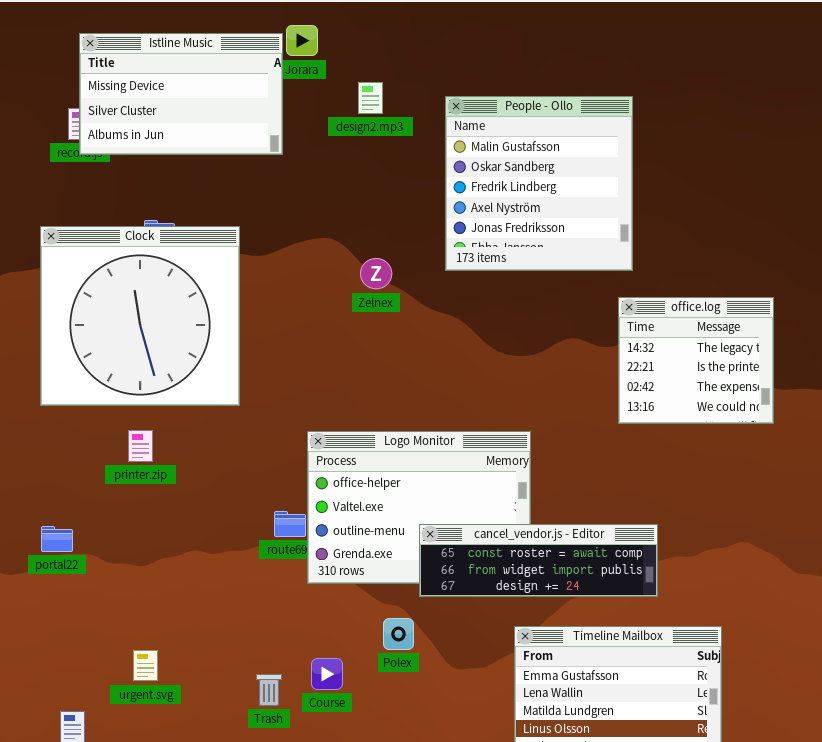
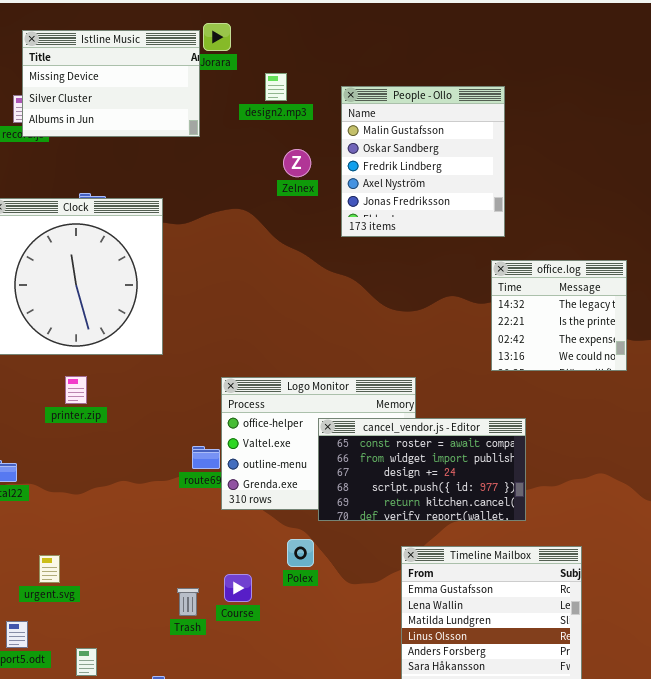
Zelnex: [360,258,392,289] -> [283,149,311,177], moved
cancel_vendor.js - Editor: [419,524,658,597] -> [318,418,526,521], resized
urgent.svg: [133,650,158,681] -> [39,555,60,583], moved

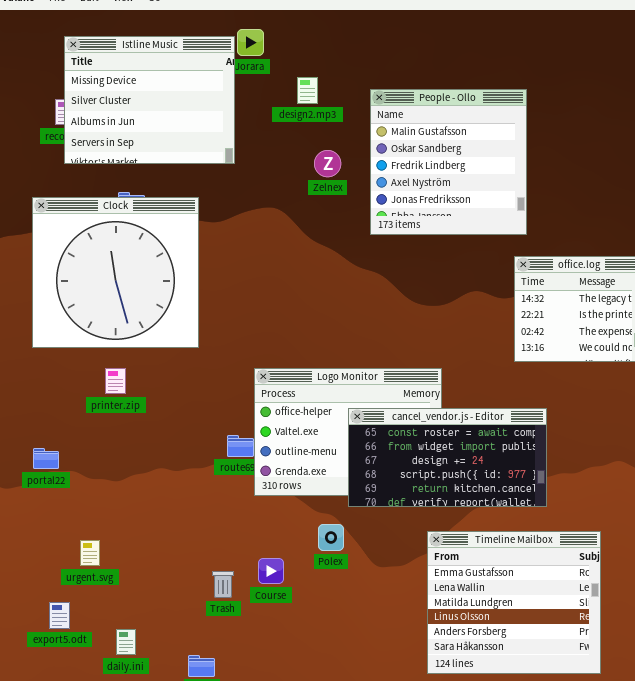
Istline Music: [22,30,200,137] -> [64,36,235,164], resized

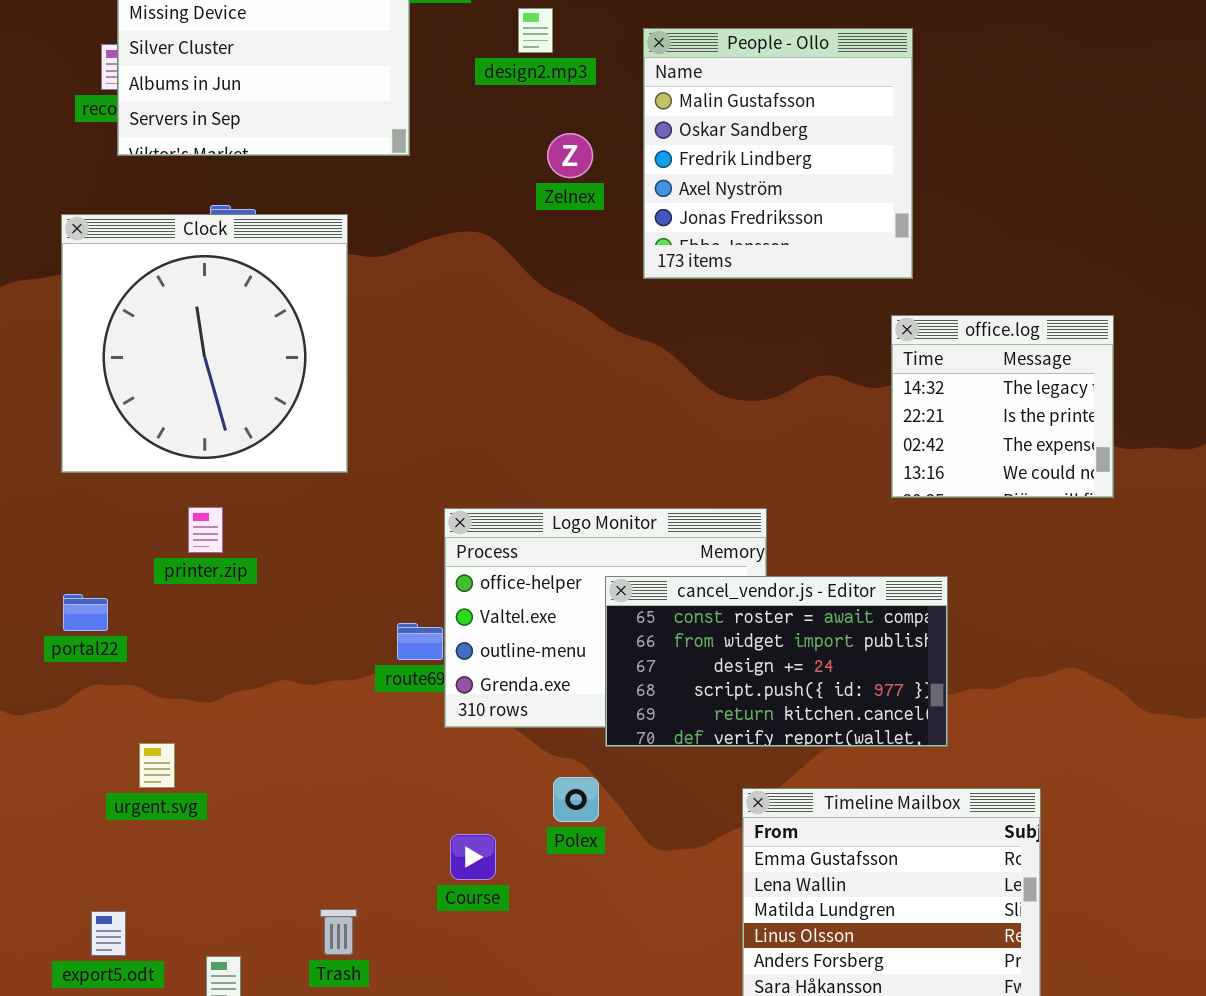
portal22: [33,448,59,469] -> [63,594,108,631], moved
urgent.svg: [80,540,100,566] -> [139,743,175,788], moved
Trash: [212,571,234,598] -> [320,909,357,955], moved

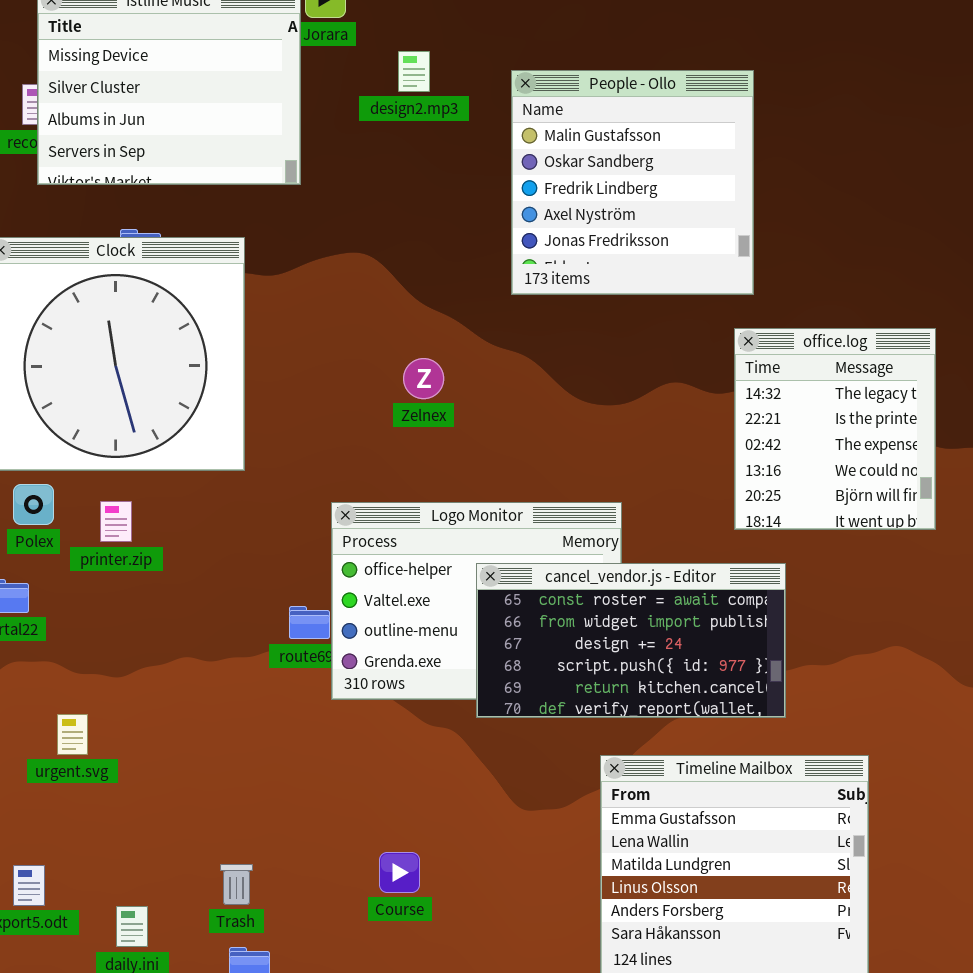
Zelnex: [547,133,593,178] -> [403,358,444,399], moved
office.log: [891,315,1114,498] -> [734,328,936,530], resized
Polex: [553,777,599,822] -> [13,484,54,525], moved
Course: [450,834,496,880] -> [379,852,420,893], moved

